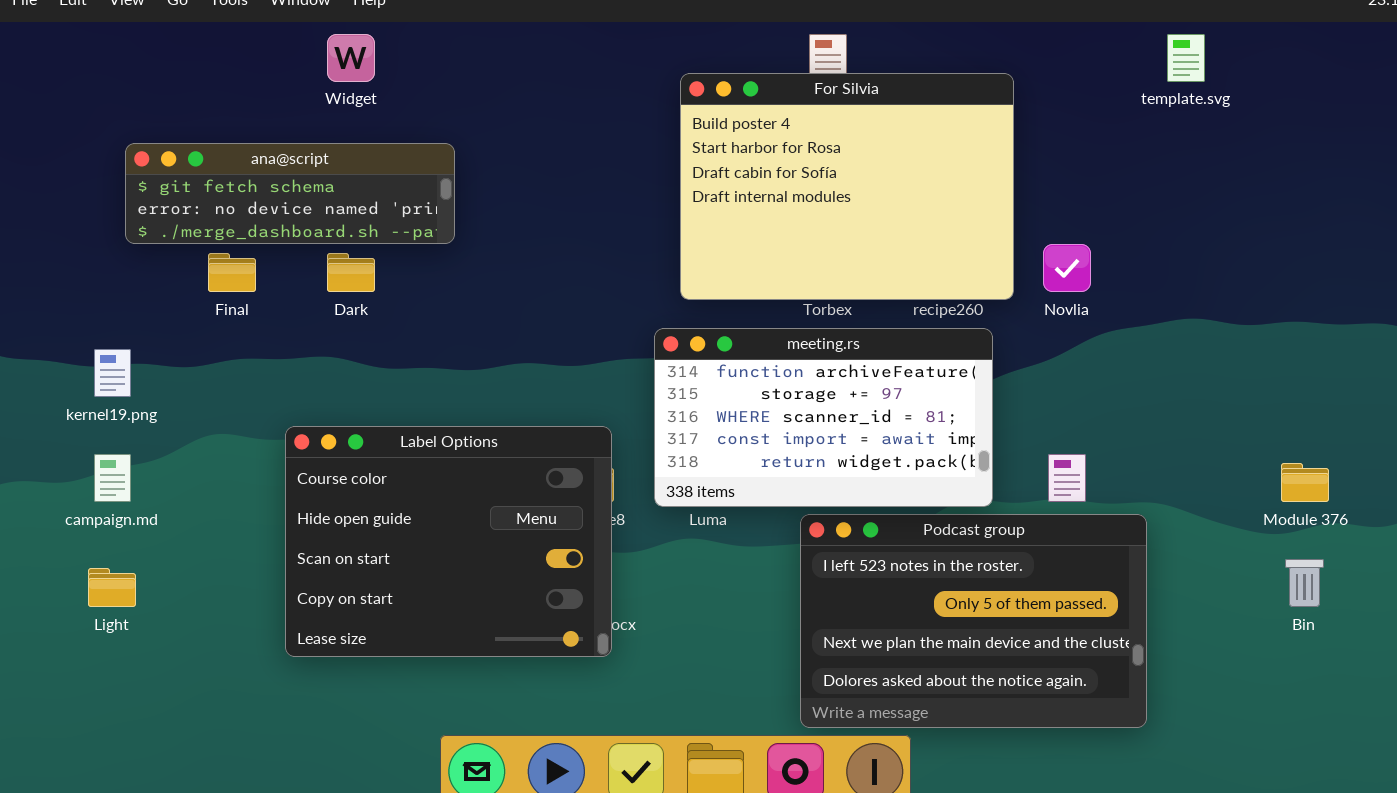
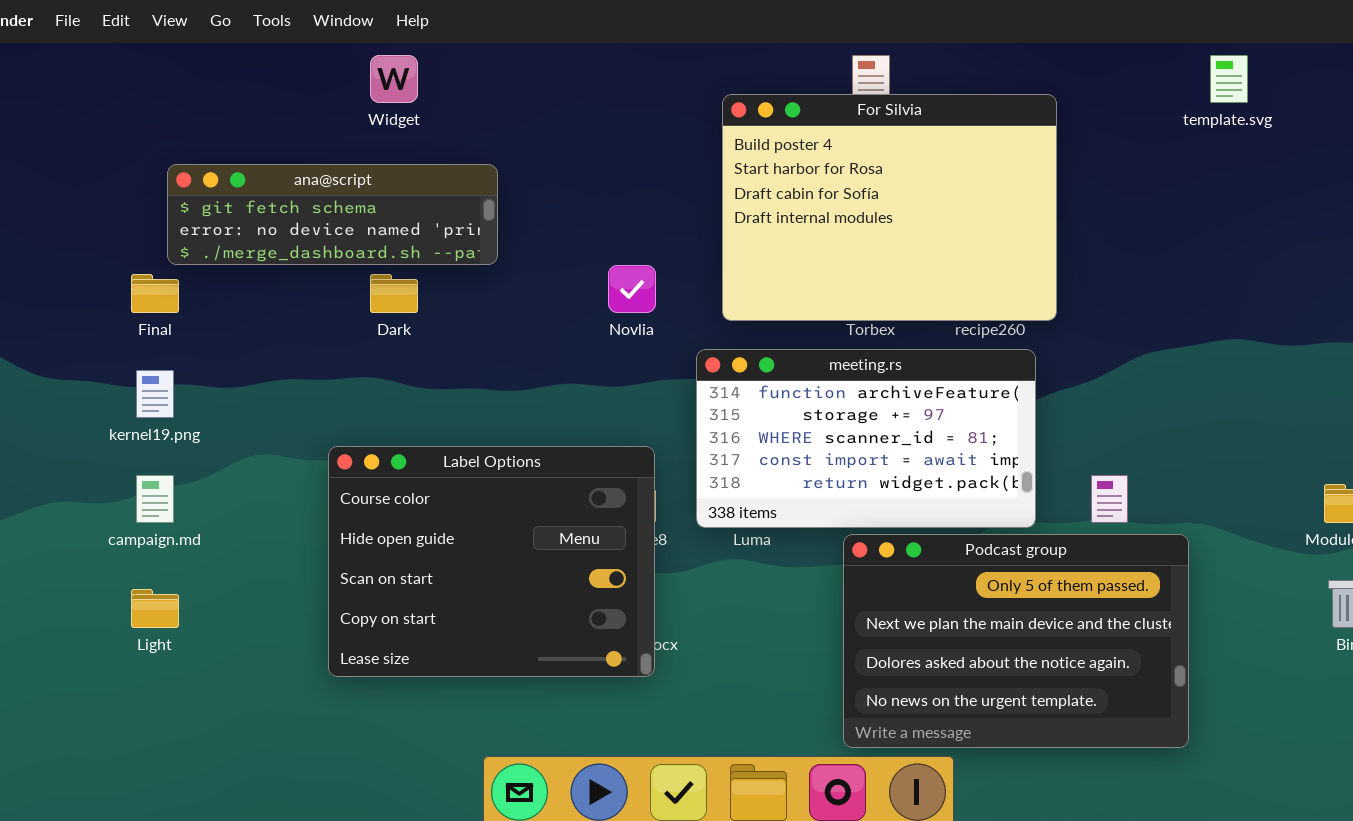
Novlia: [1043,244,1091,292] -> [608,265,656,313], moved
Final: [208,253,256,292] -> [131,274,179,313], moved
Podcast group: [800,514,1147,728] -> [843,534,1189,748], scrolled down 1 row

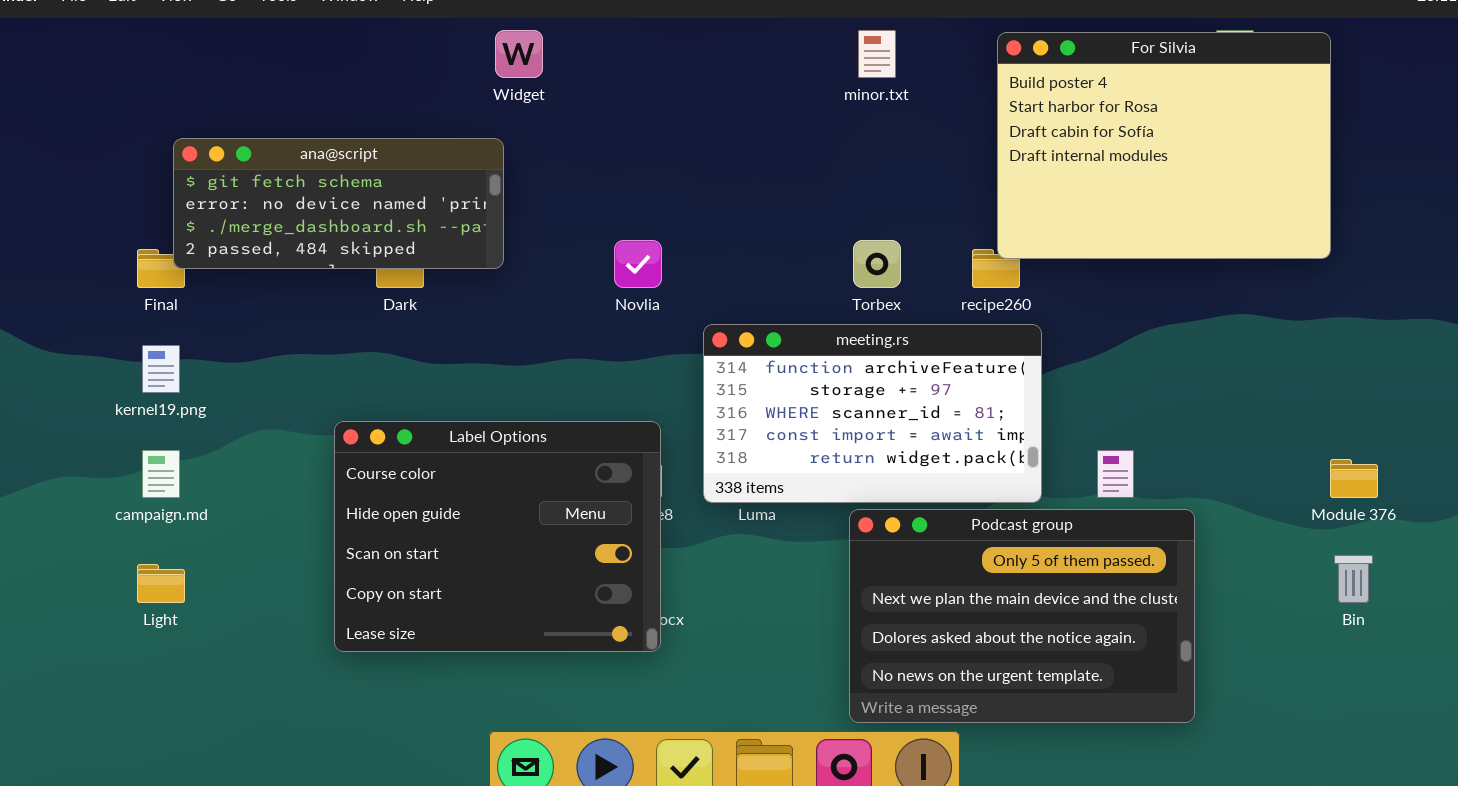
Widget: [370,55,418,103] -> [495,30,543,78], moved
For Silvia: [722,94,1057,321] -> [997,32,1331,259], moved
ana@script: [167,164,498,265] -> [173,138,504,269], resized

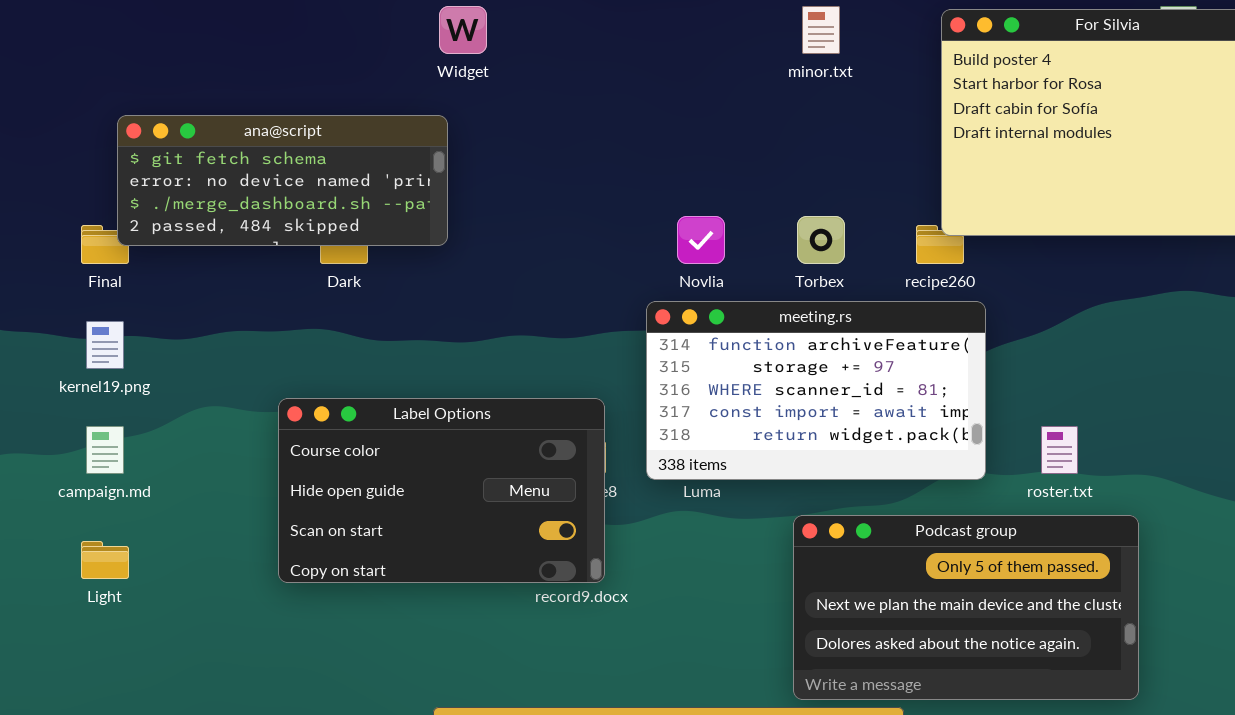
Novlia: [614,240,662,288] -> [677,216,725,264], moved
Label Options: [334,421,661,652] -> [278,398,605,583], resized
Podcast group: [849,509,1195,723] -> [793,515,1139,700], resized

